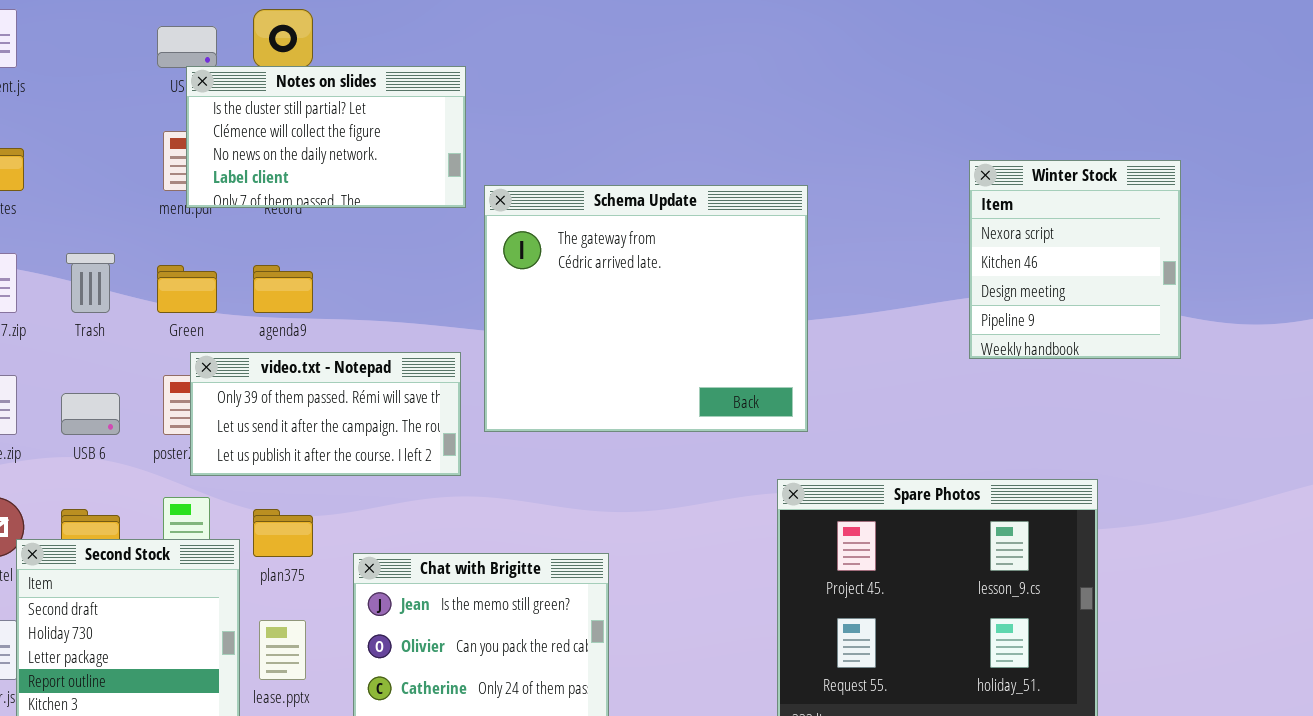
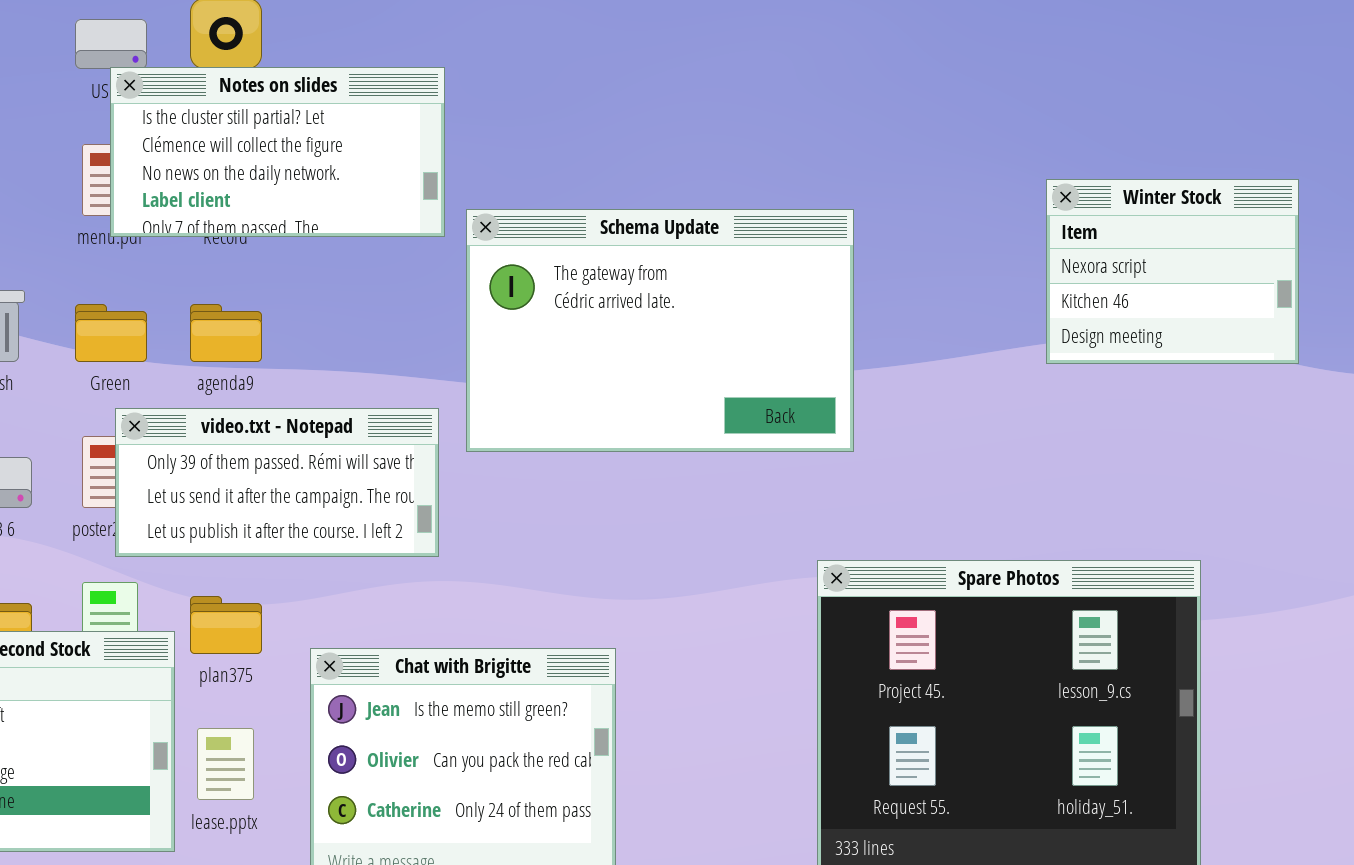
Winter Stock: [969,160,1181,359] -> [1046,179,1299,364], resized
Schema Update: [484,185,808,432] -> [466,209,854,452], resized

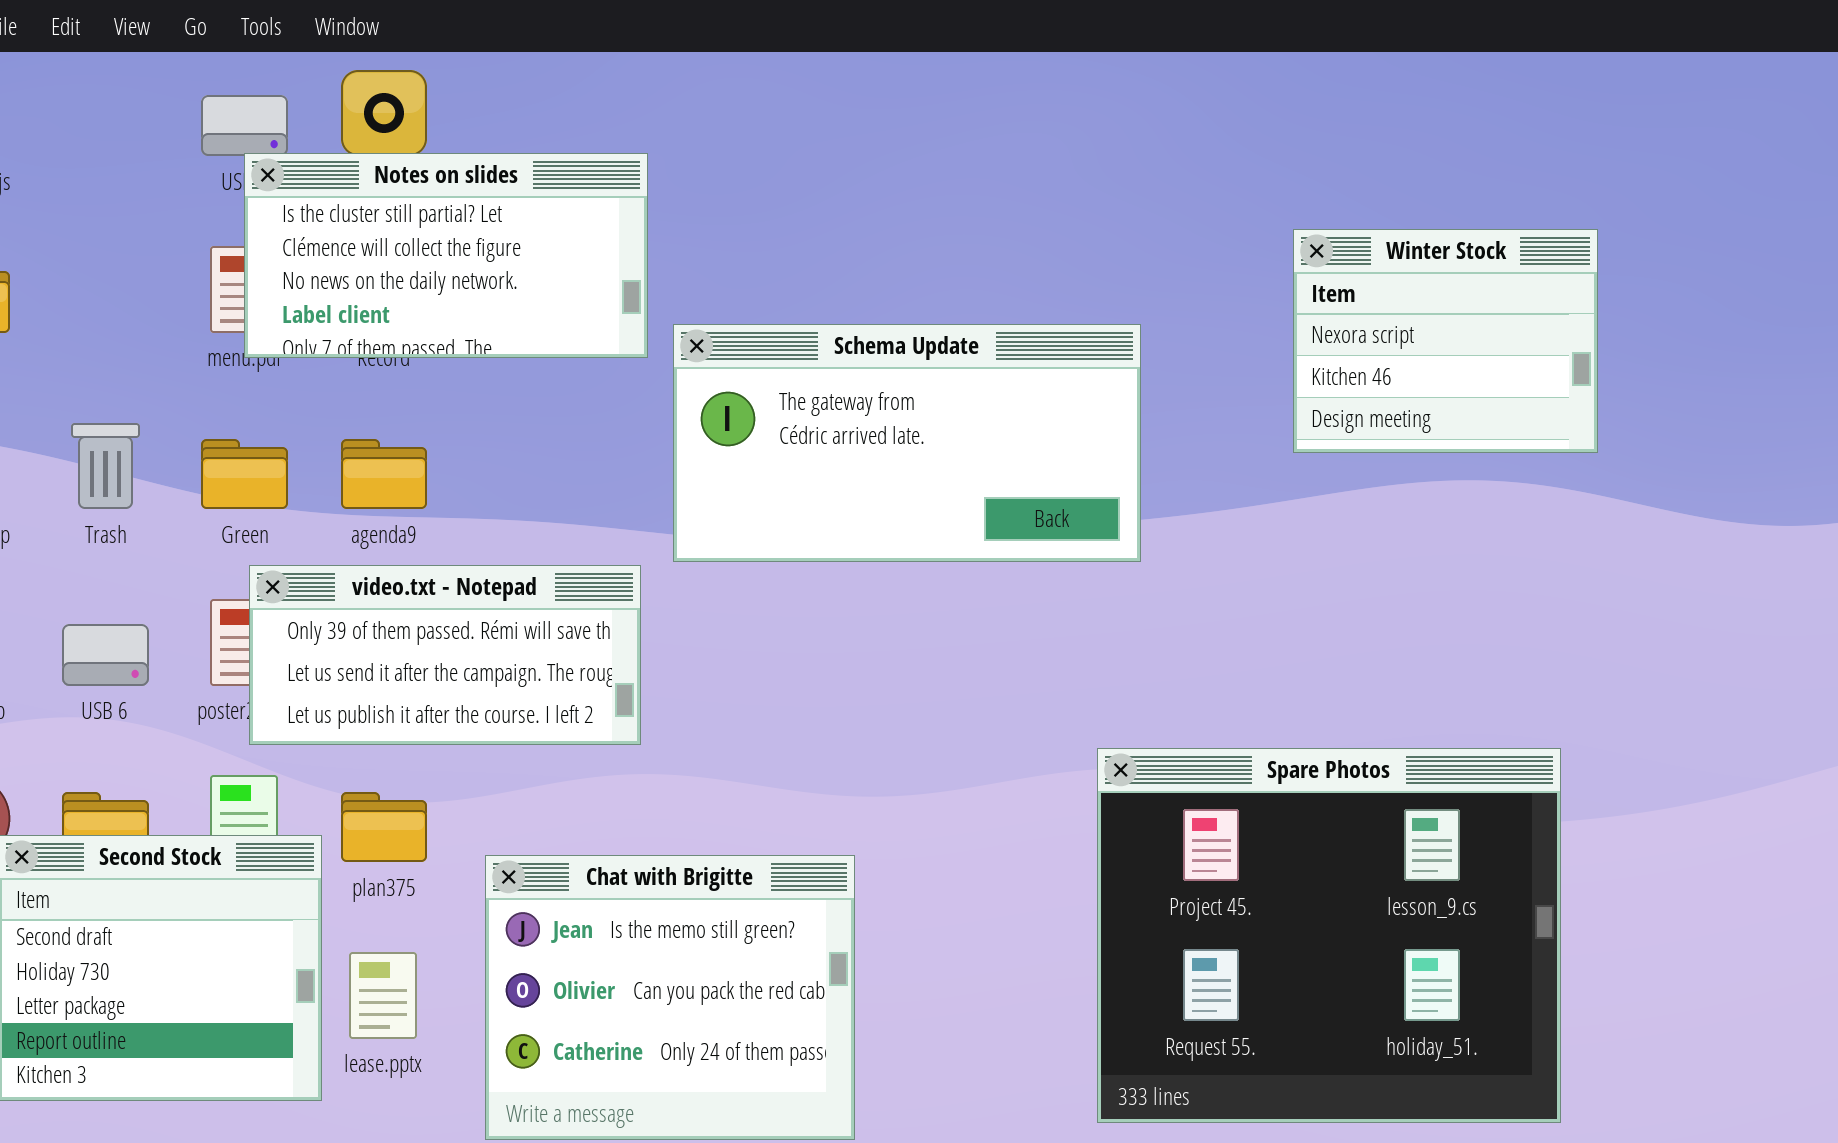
Winter Stock: [1046,179,1299,364] -> [1293,229,1598,453], moved
Schema Update: [466,209,854,452] -> [673,324,1141,562], resized

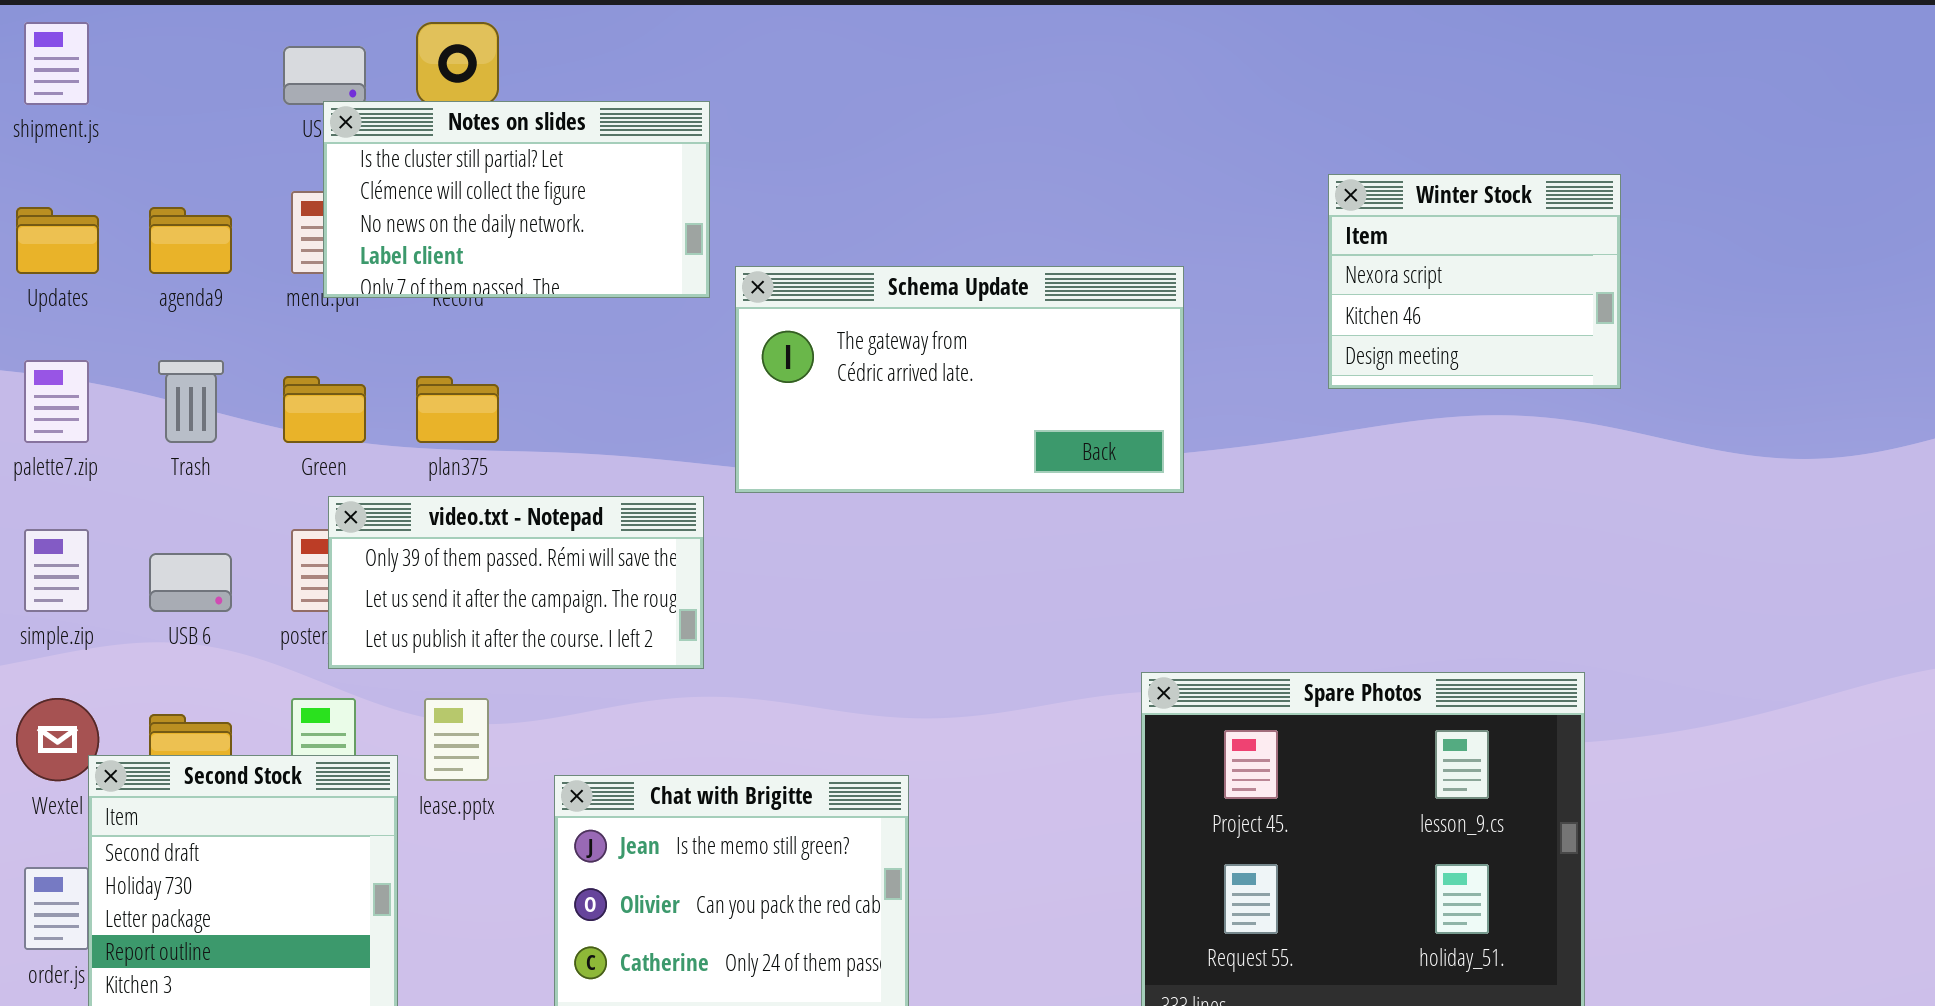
agenda9: [341,439,427,509] -> [149,207,232,274], moved
plan375: [341,792,427,862] -> [416,376,499,443], moved
lease.pptx: [349,952,417,1039] -> [424,698,489,781], moved

